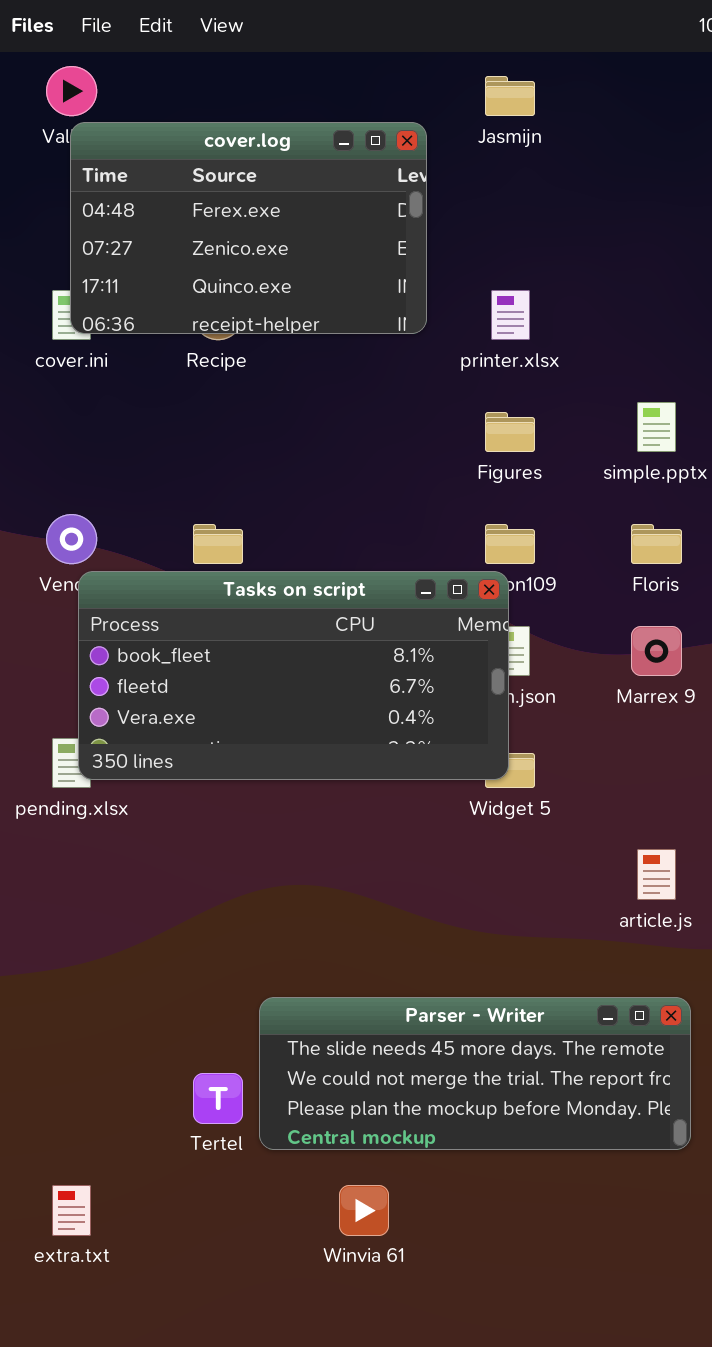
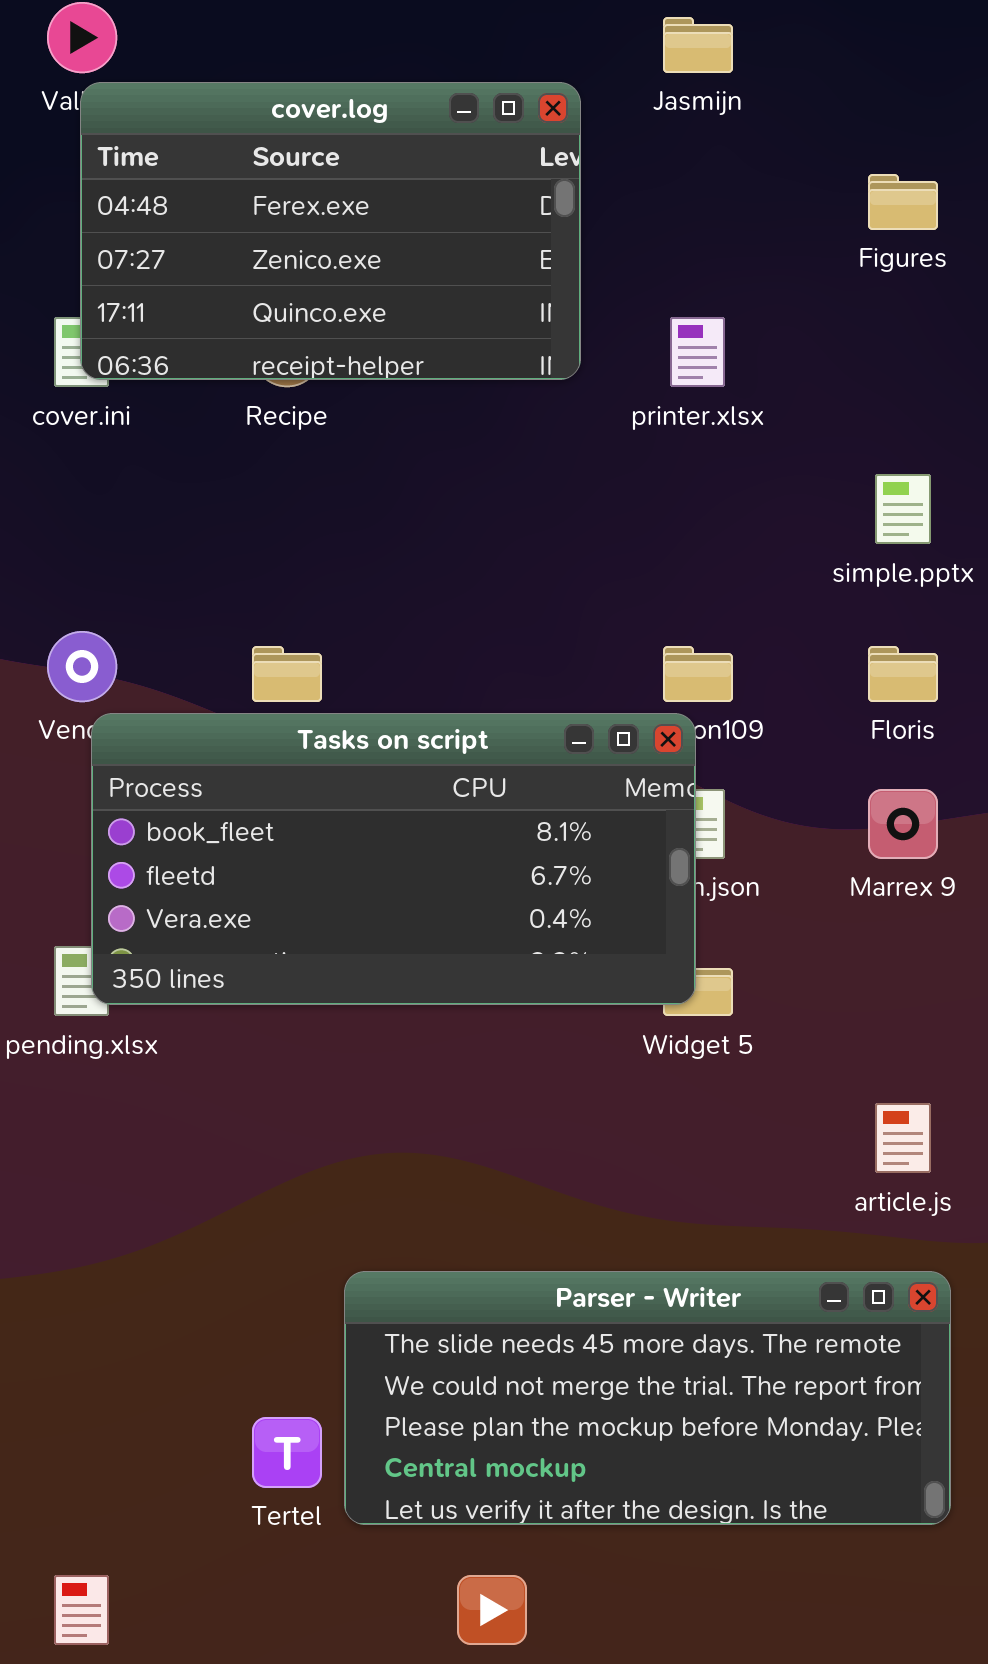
Figures: [485,412,535,452] -> [868,174,938,230], moved
Parser - Writer: [259,997,691,1150] -> [344,1271,951,1525], resized

